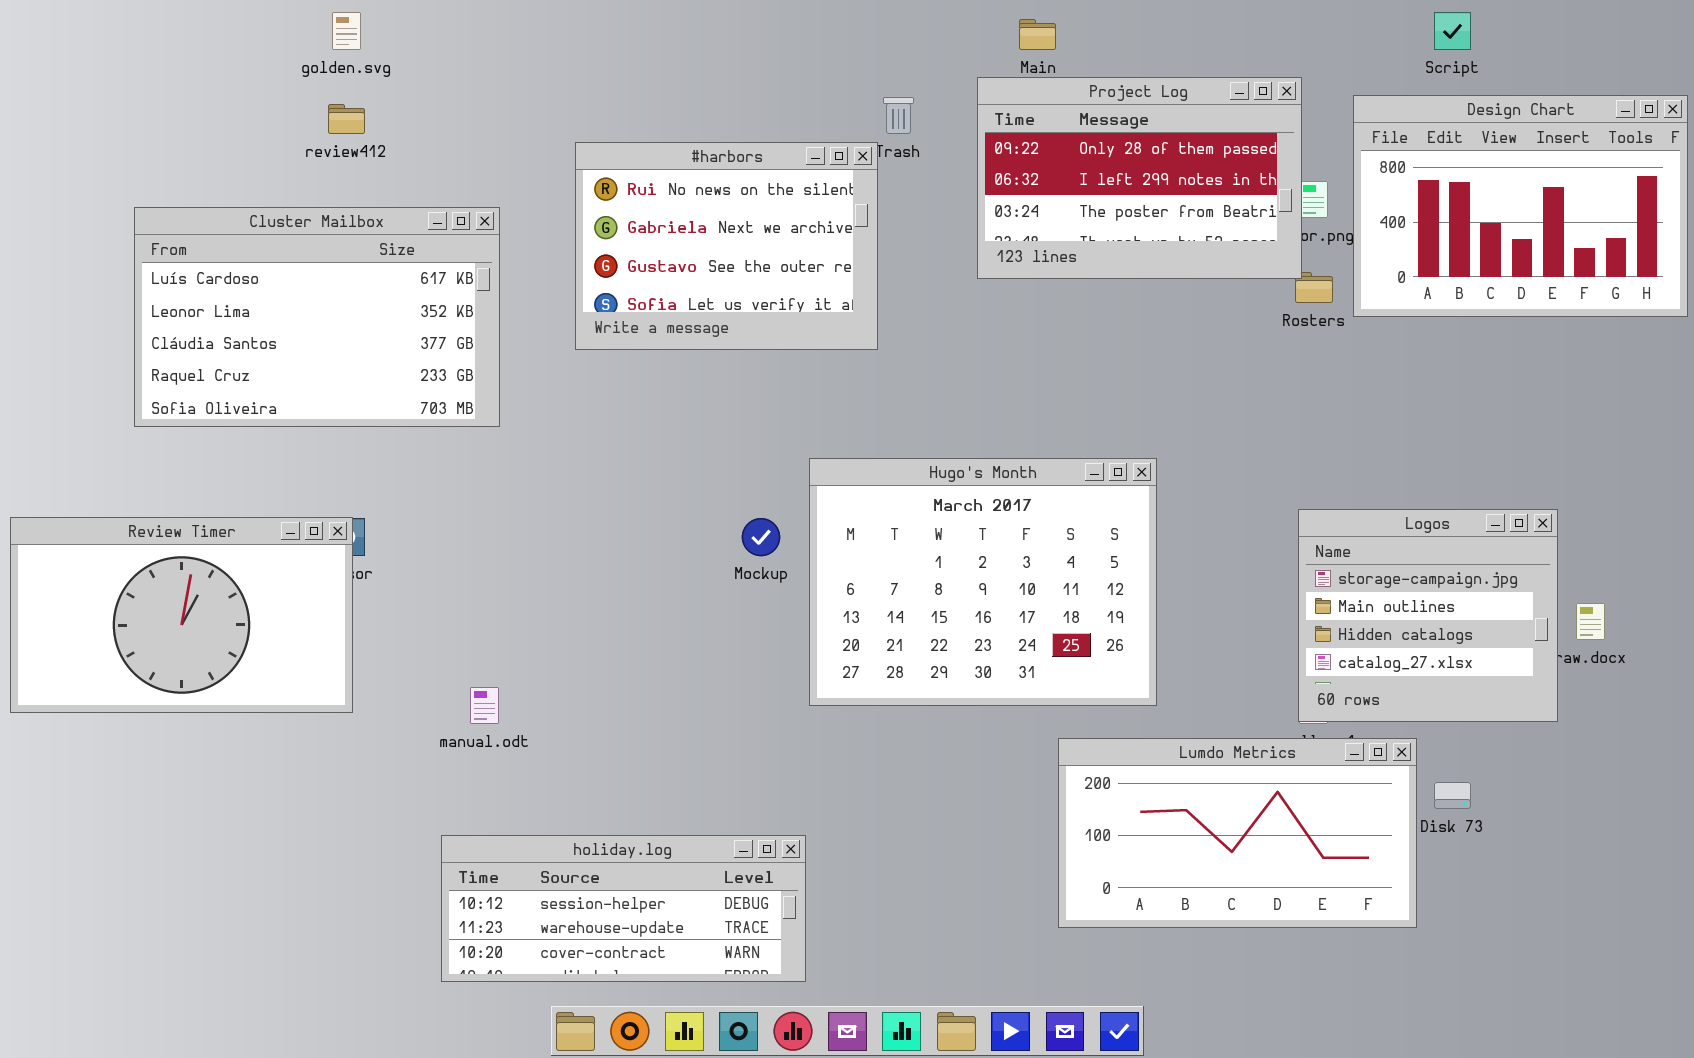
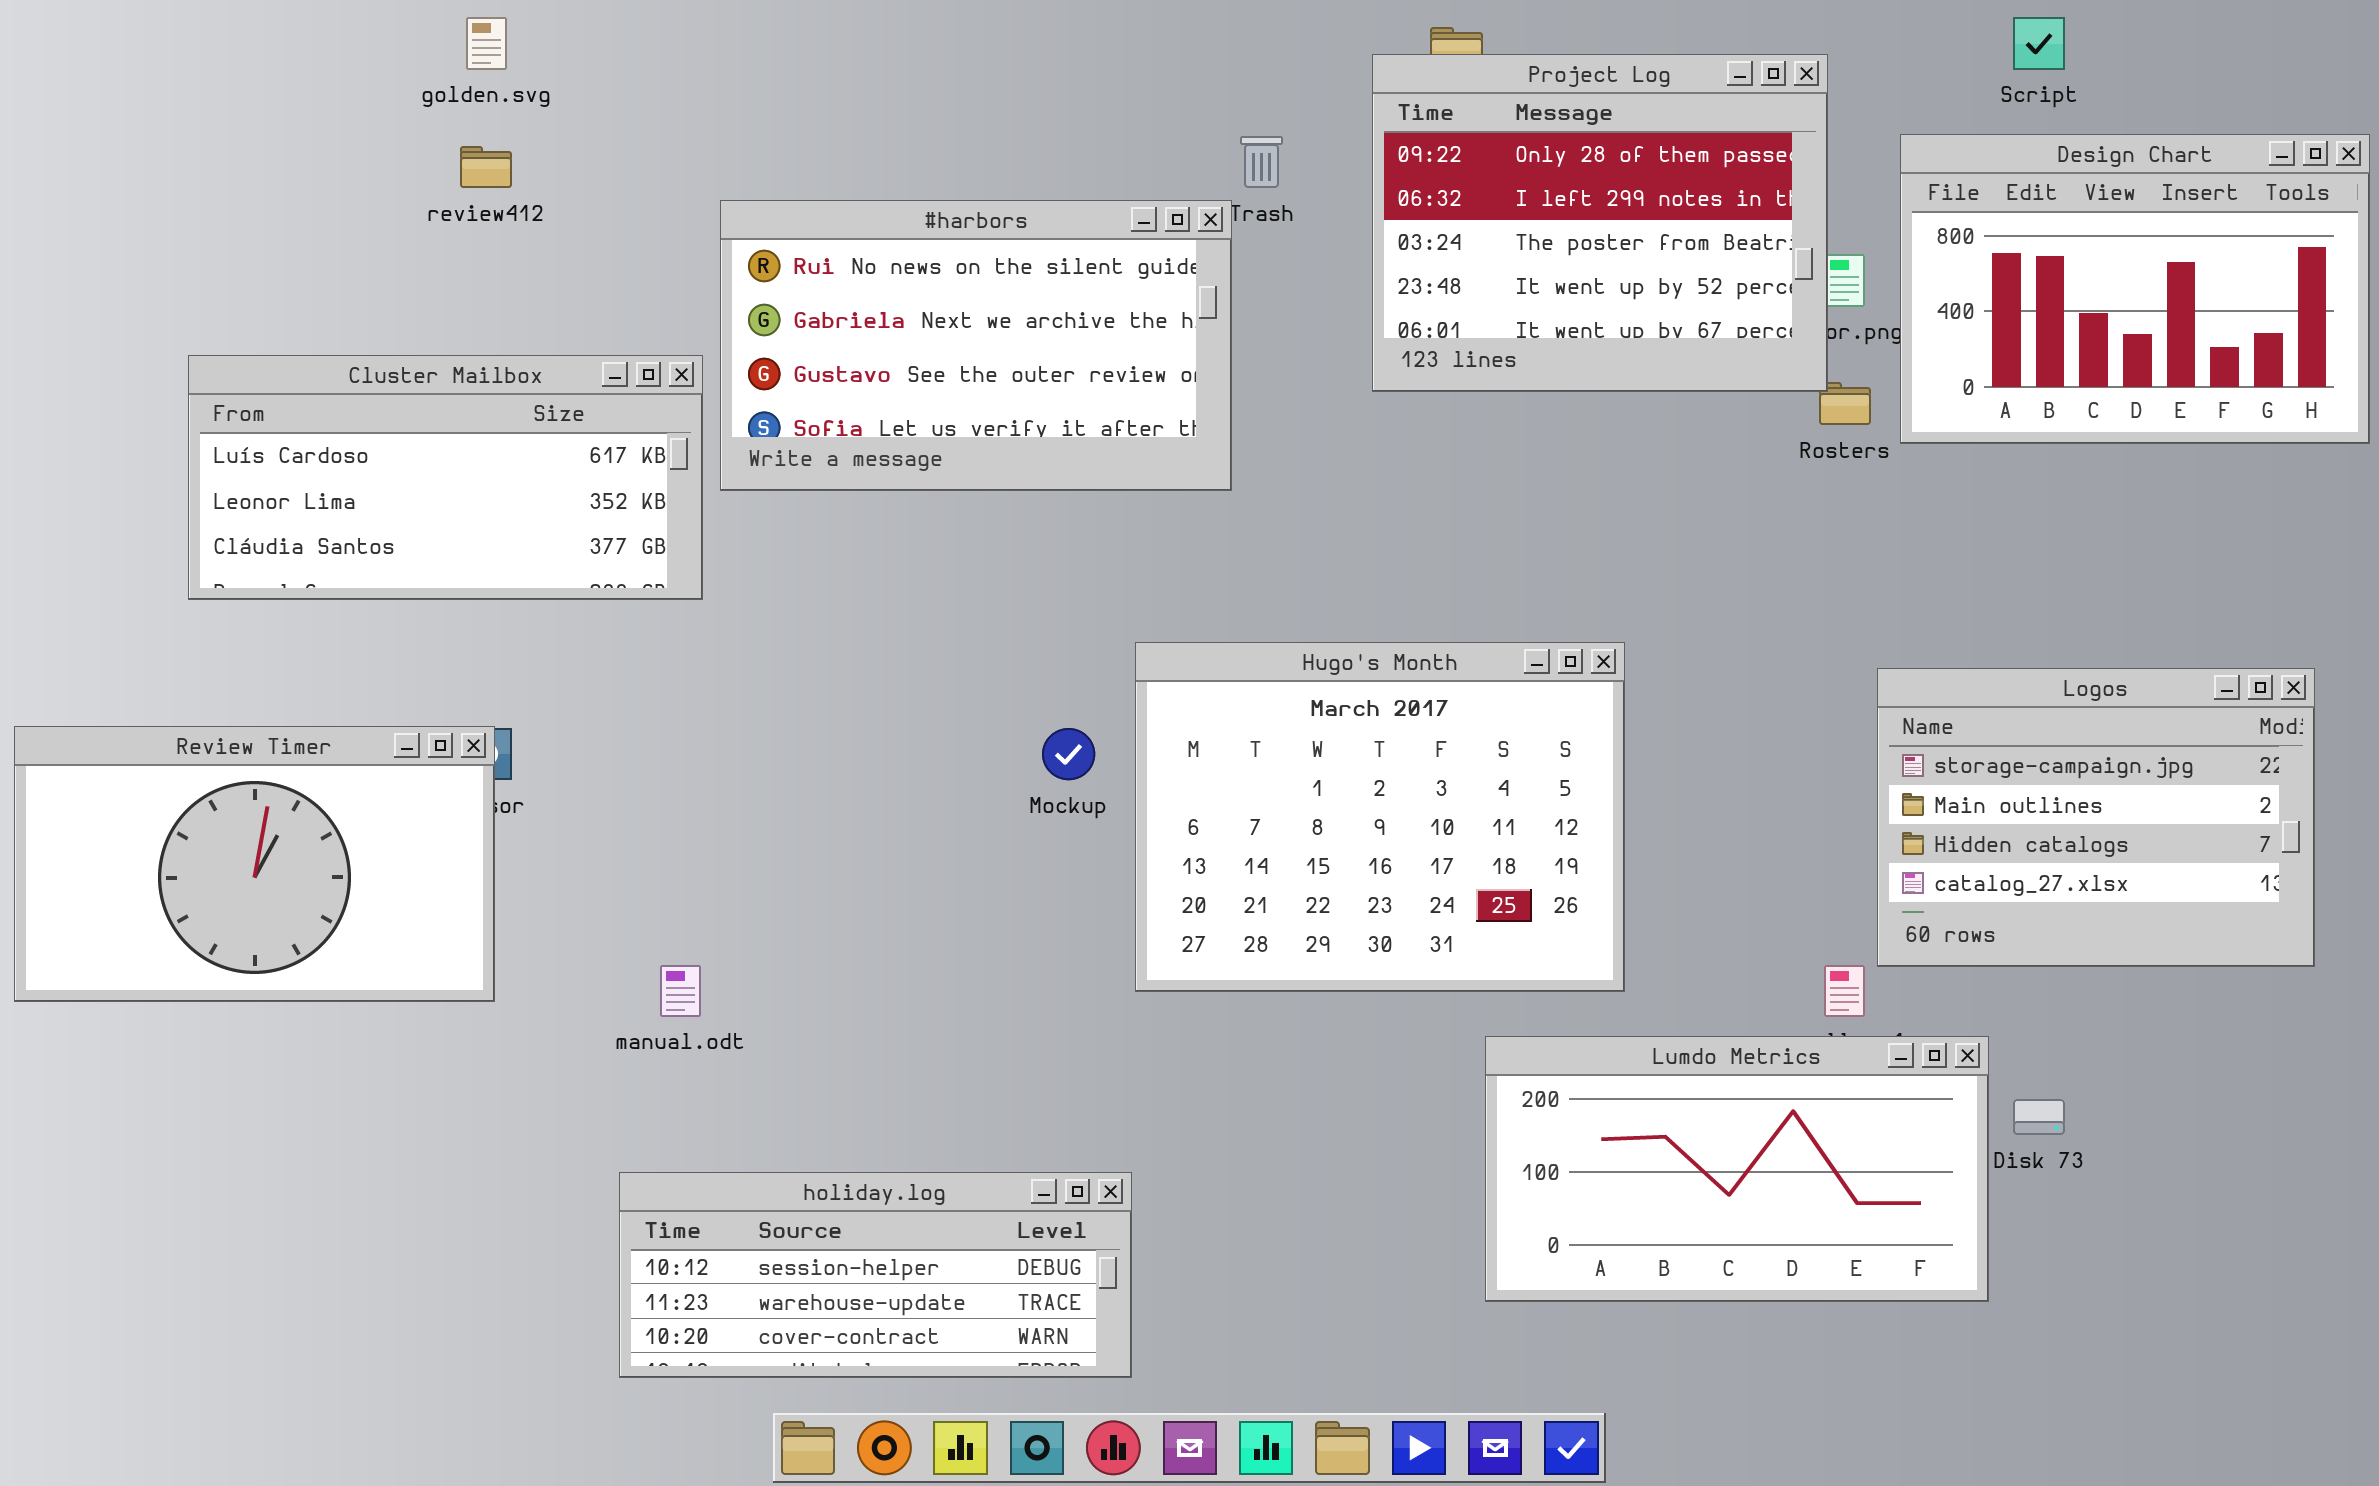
Project Log: [977,77,1302,279] -> [1372,54,1828,392], resized
#harbors: [575,142,878,350] -> [720,200,1232,491], resized
Cluster Mailbox: [134,207,500,427] -> [188,355,703,600], resized
Logos: [1298,509,1558,722] -> [1877,668,2315,967], moved, resized

